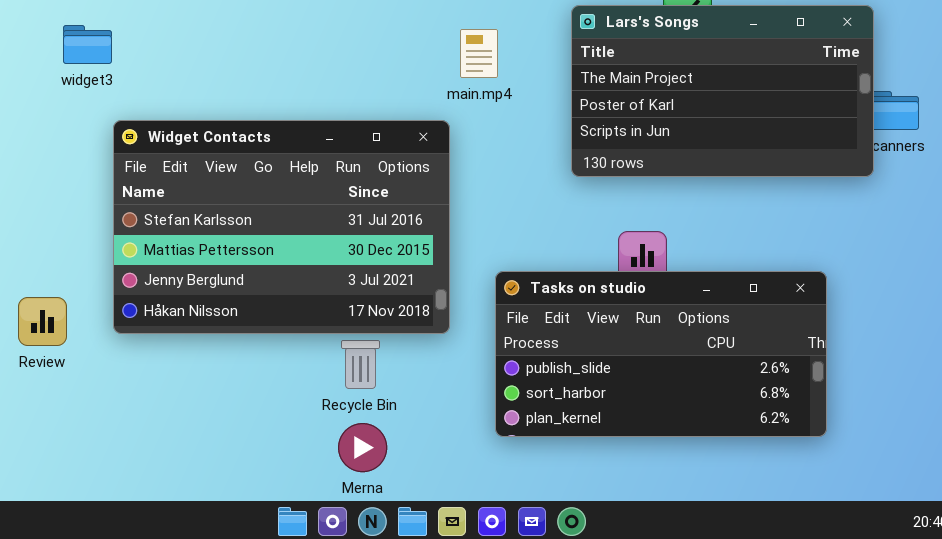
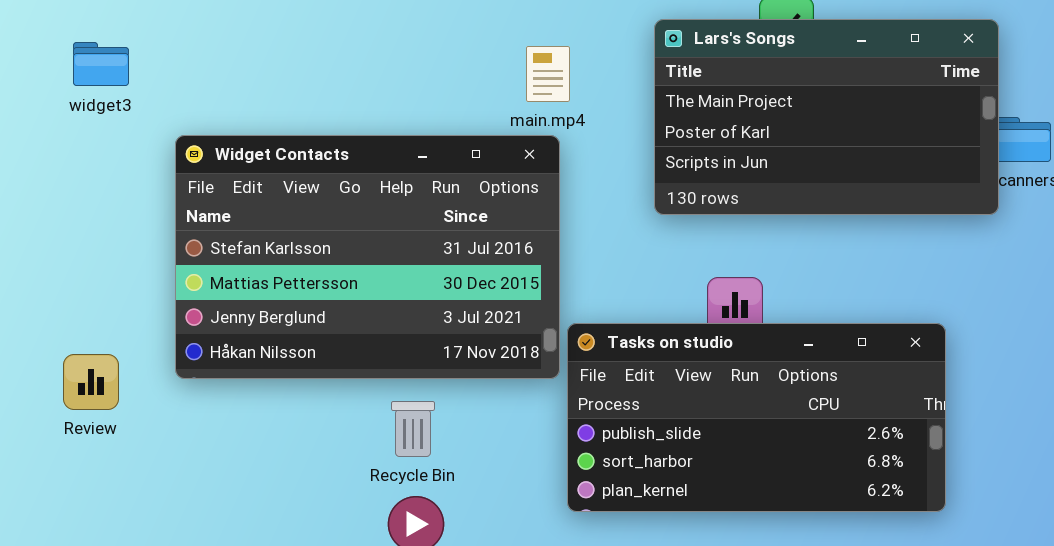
Widget Contacts: [113,120,450,334] -> [175,135,560,379], moved
Review: [18,297,67,346] -> [63,354,119,410], moved

